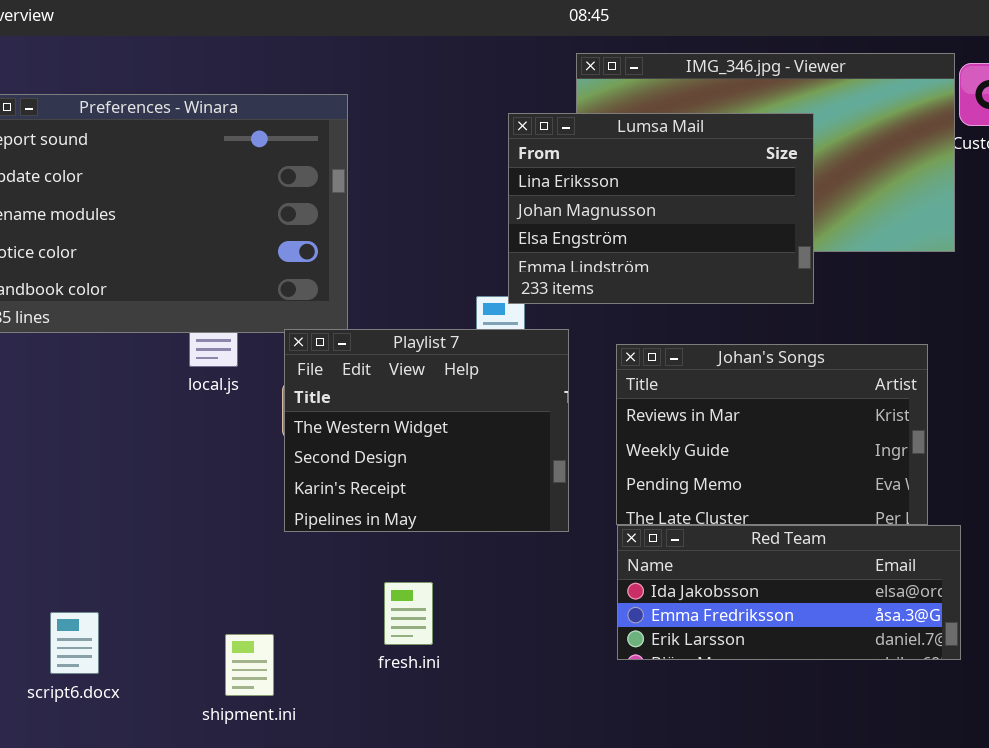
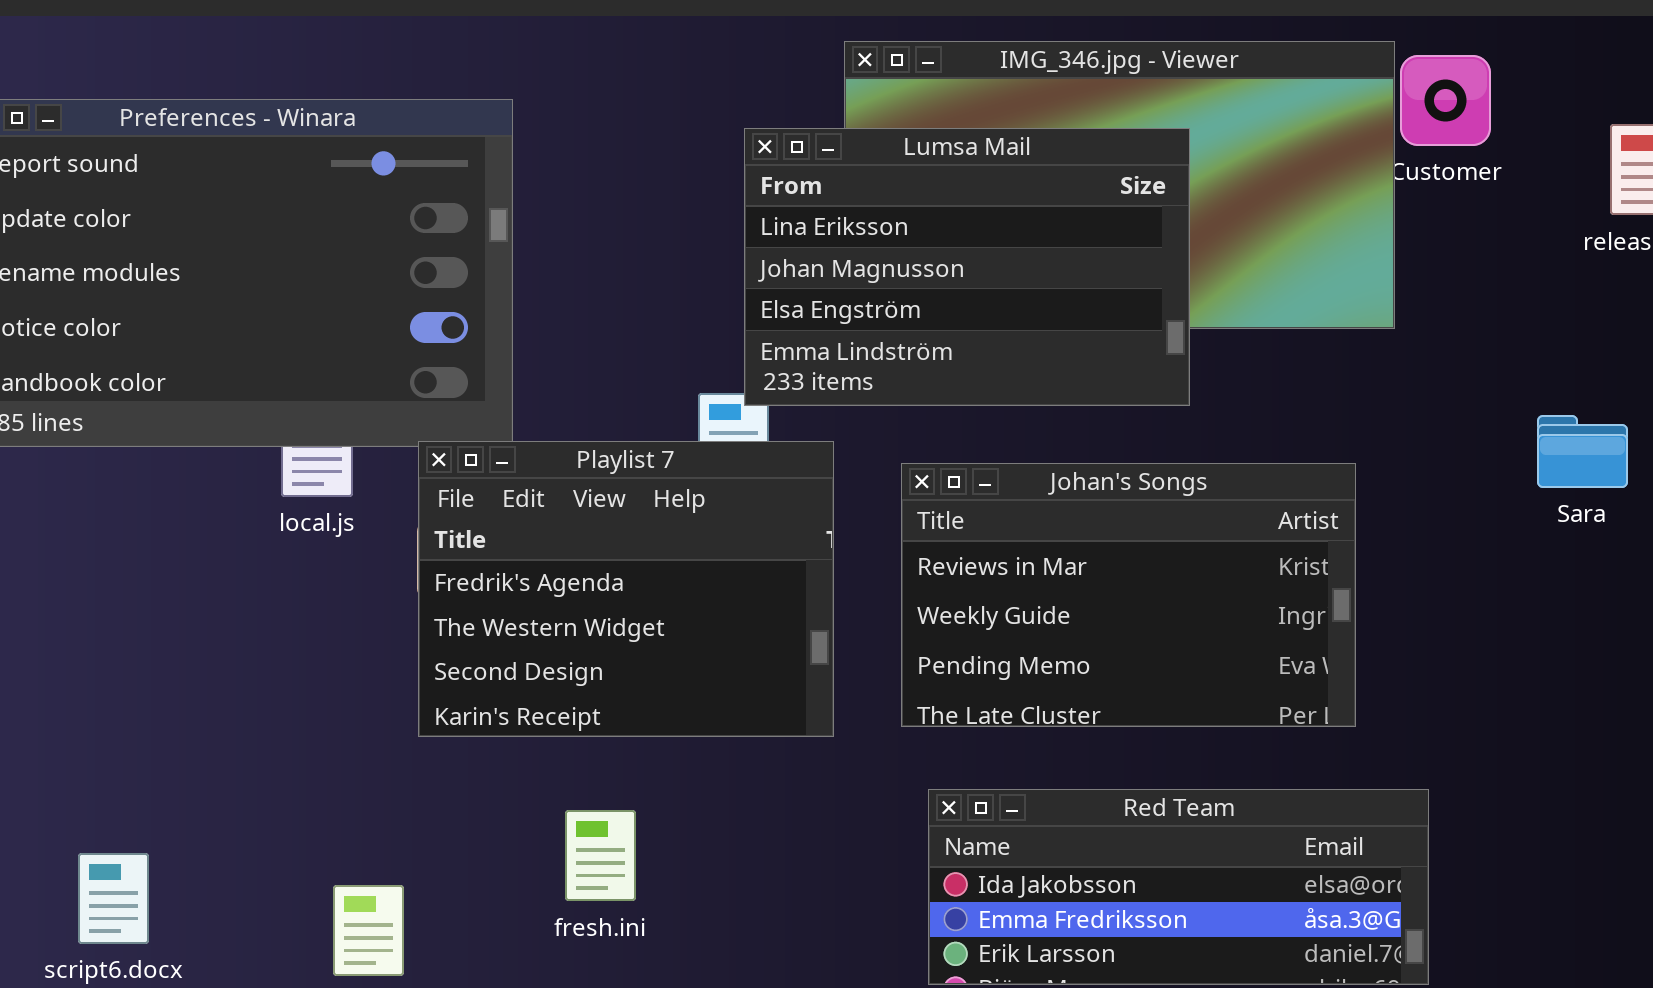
Playlist 7: [284,329,569,532] -> [418,441,834,737], scrolled up 1 row
Red Team: [617,525,961,660] -> [928,789,1429,985], moved

